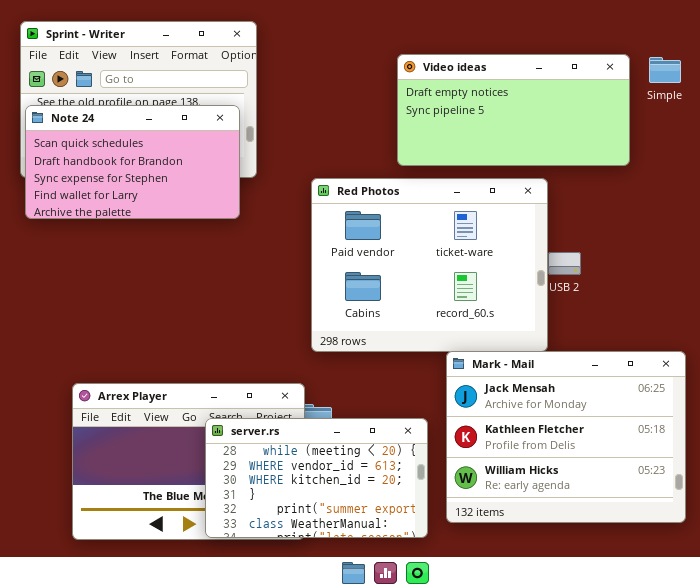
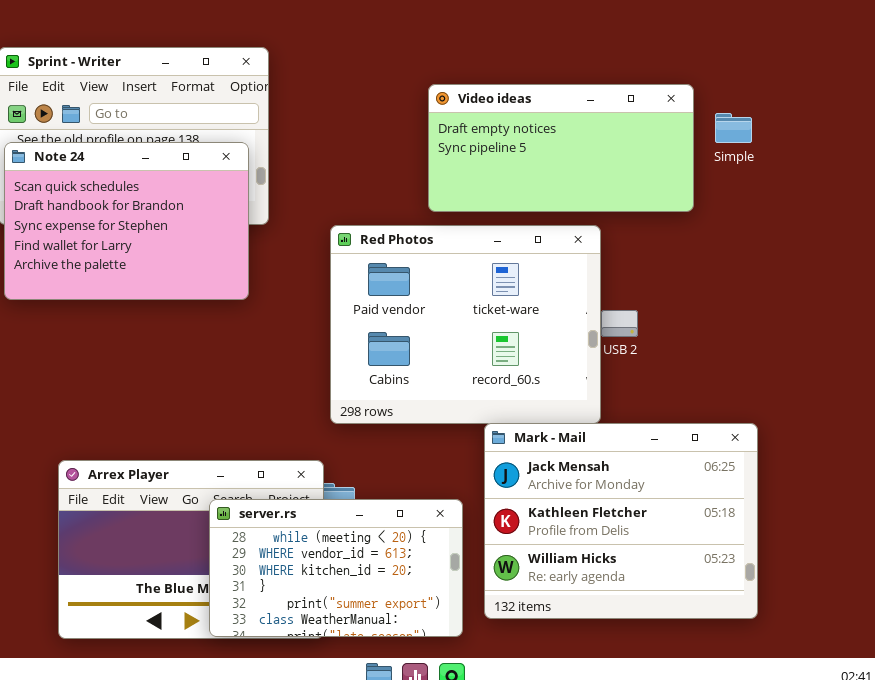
Simple: [649,57,681,83] -> [715,113,752,143], moved
Note 24: [25,105,240,219] -> [4,142,249,300], resized

